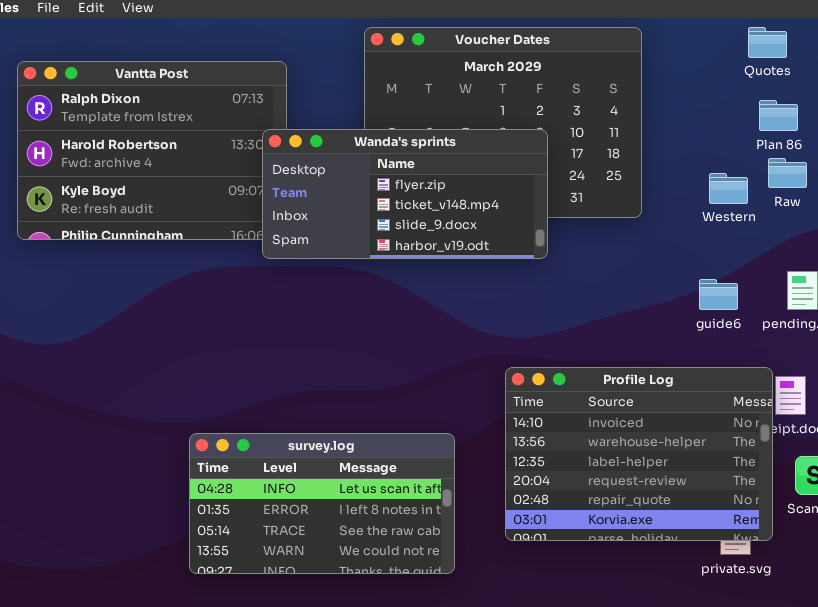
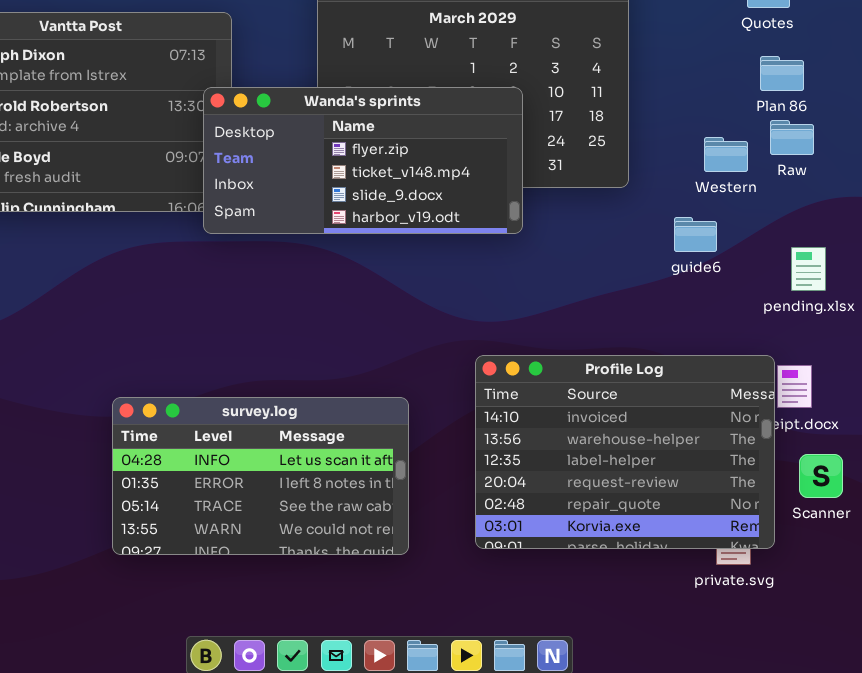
guide6: [699,279,738,310] -> [674,217,717,252], moved
survey.log: [189,433,455,574] -> [112,397,409,555], moved

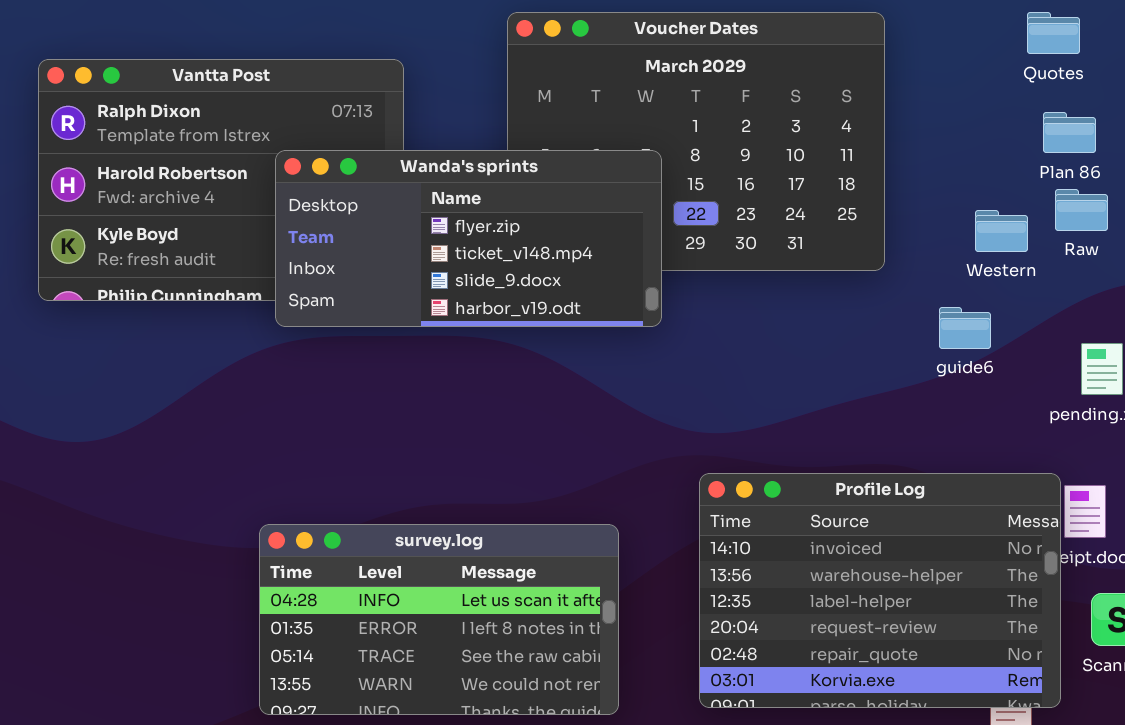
Wanda's sprints: [203,87,523,234] -> [275,150,662,327], moved

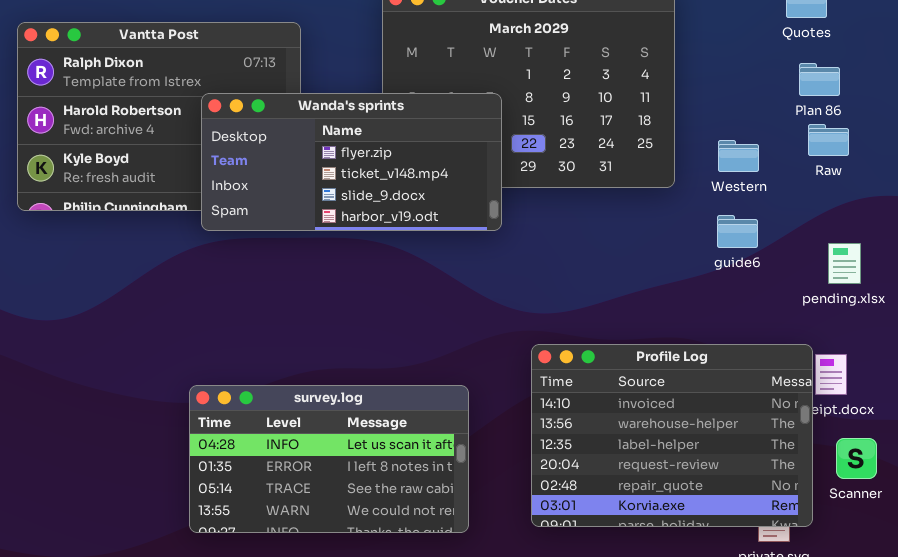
Western: [975,210,1028,252] -> [718,140,759,172], moved

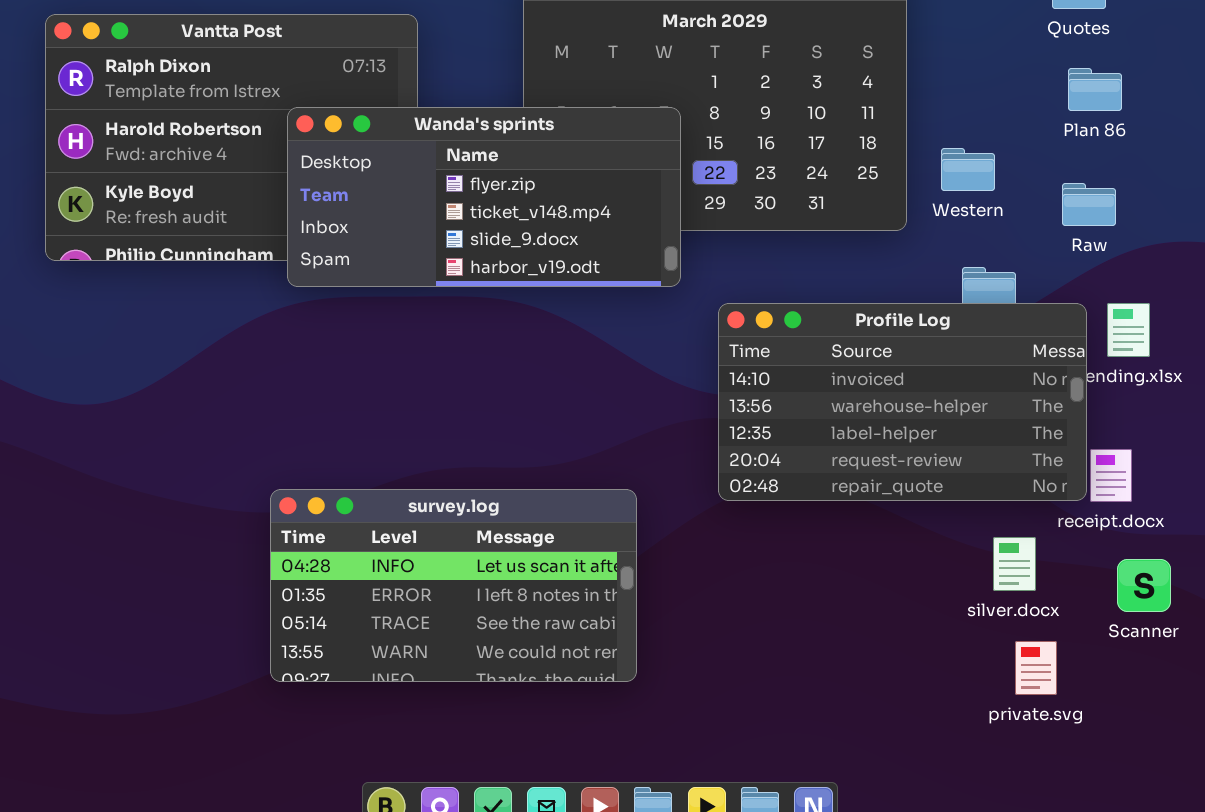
Raw: [808,124,849,156] -> [1062,183,1116,226], moved
Western: [718,140,759,172] -> [941,148,995,191], moved
Profile Log: [531,344,813,527] -> [718,303,1087,501], moved, resized

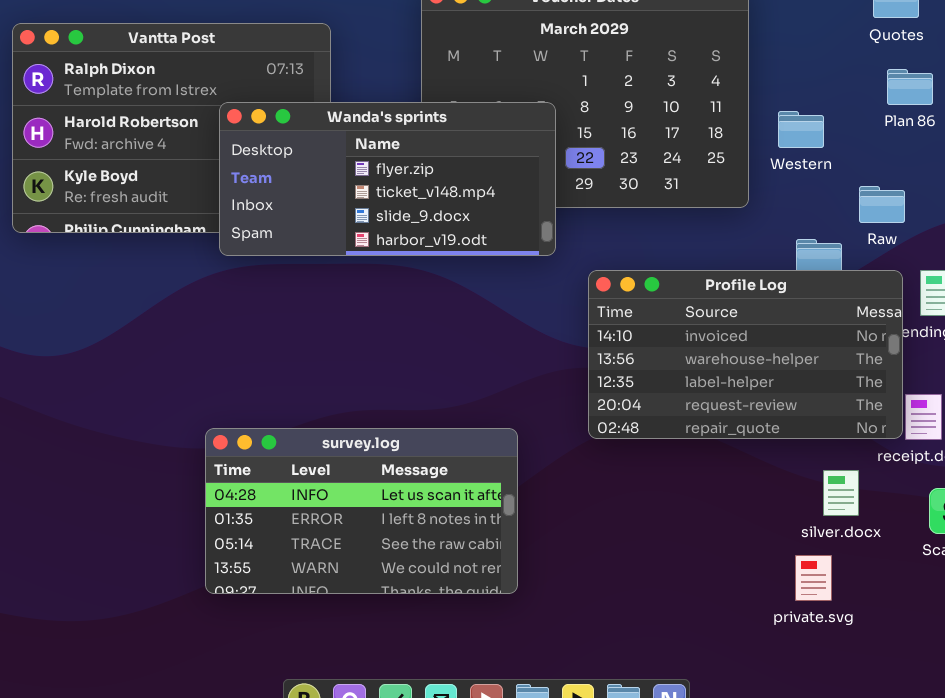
Western: [941,148,995,191] -> [778,111,824,148], moved
Raw: [1062,183,1116,226] -> [859,186,905,223], moved
private.svg: [1015,641,1057,695] -> [795,555,832,601], moved

